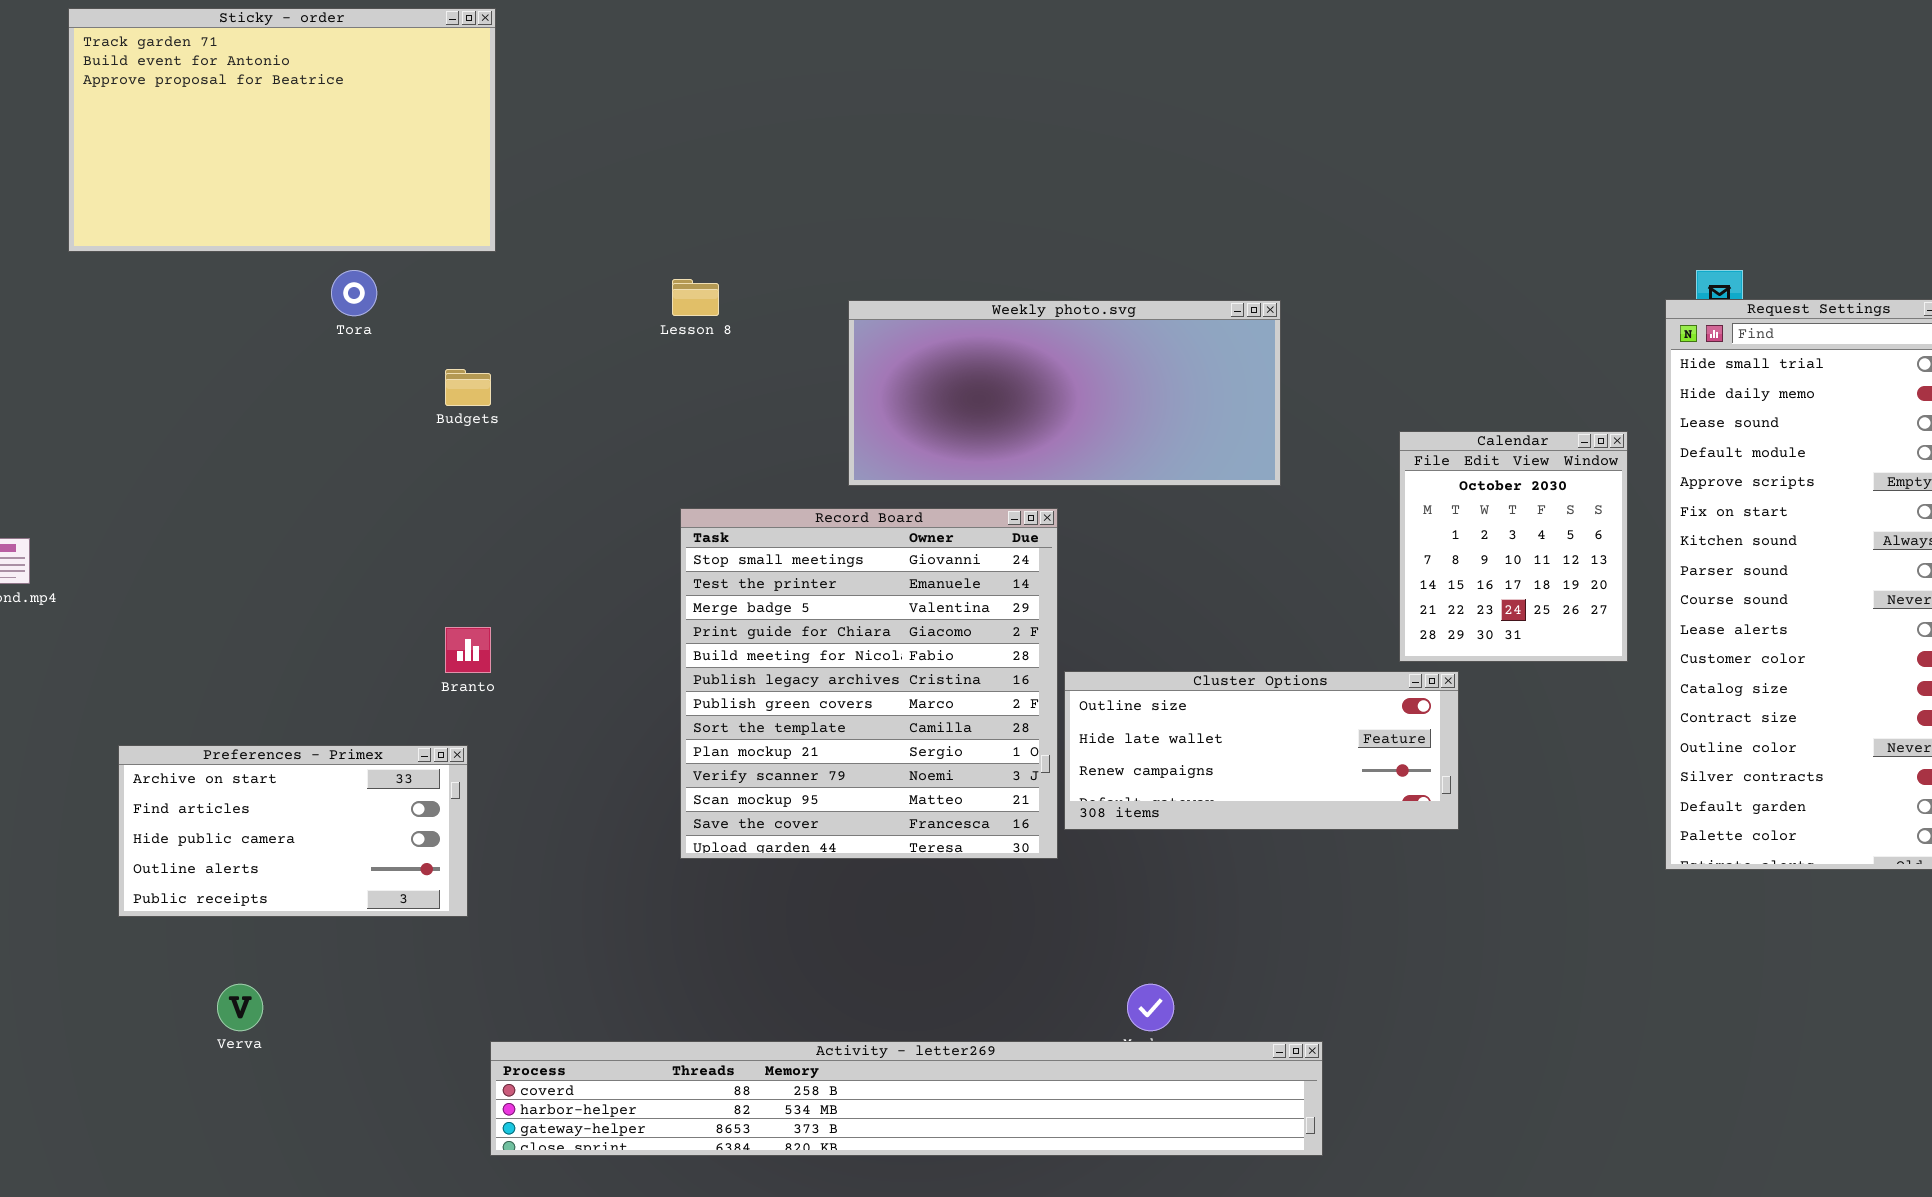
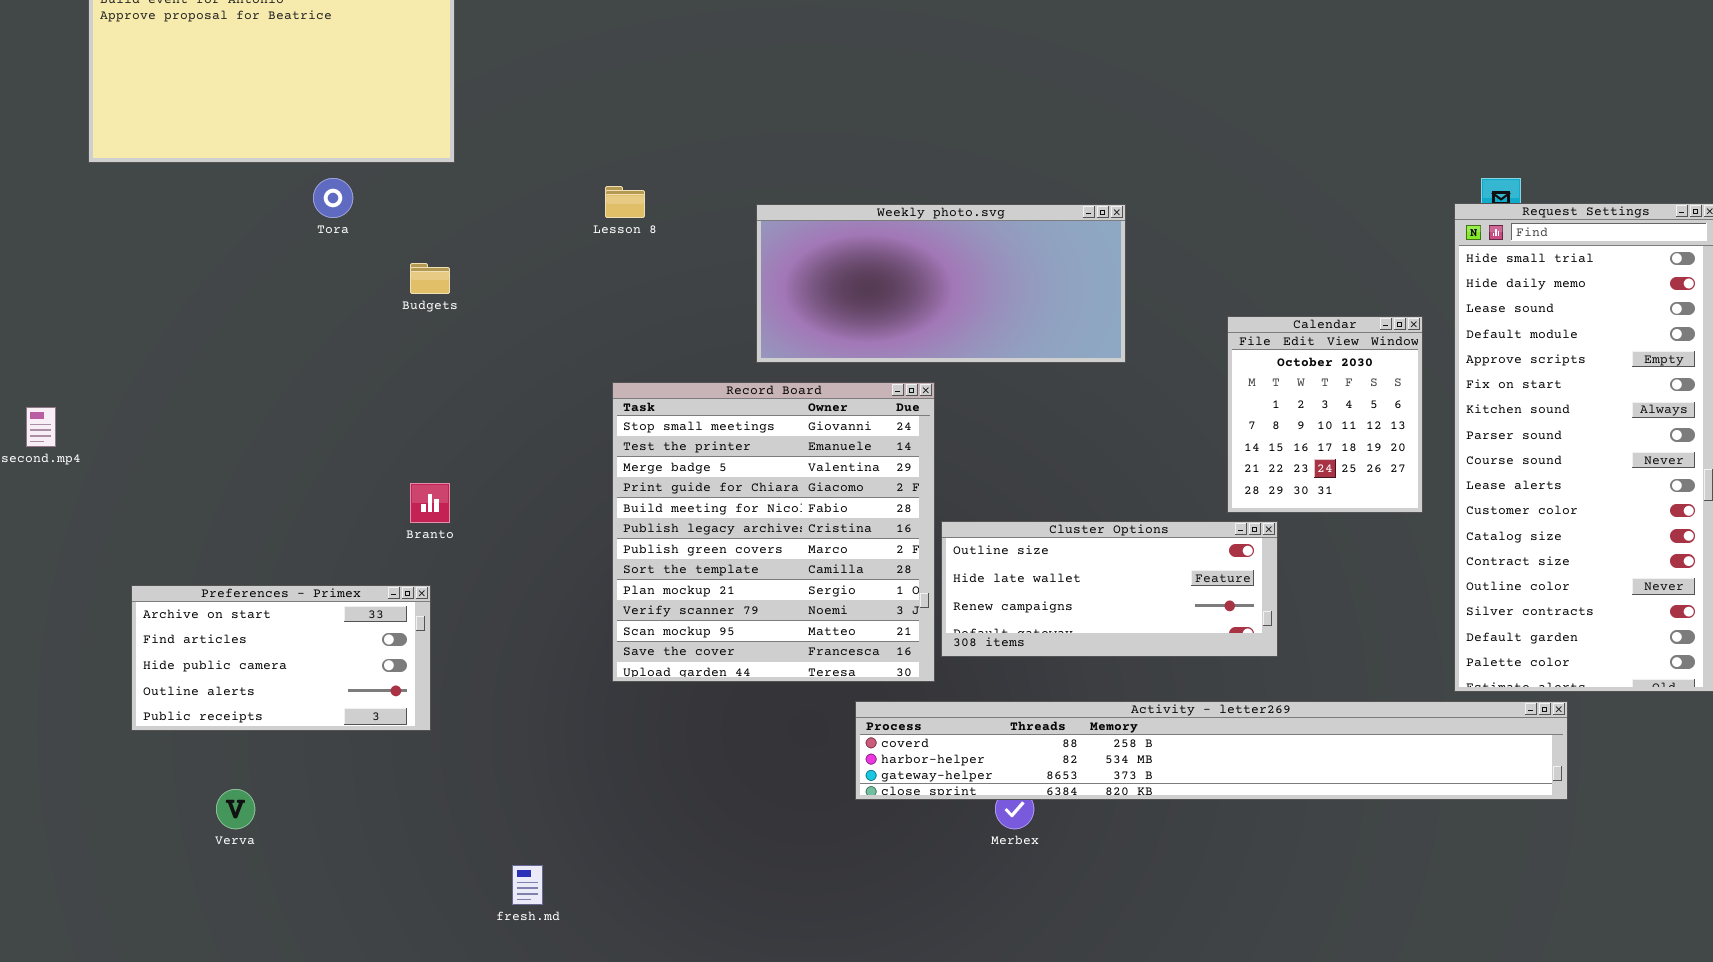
Activity - letter269: [490,1041,1323,1156] -> [855,701,1568,800], moved

